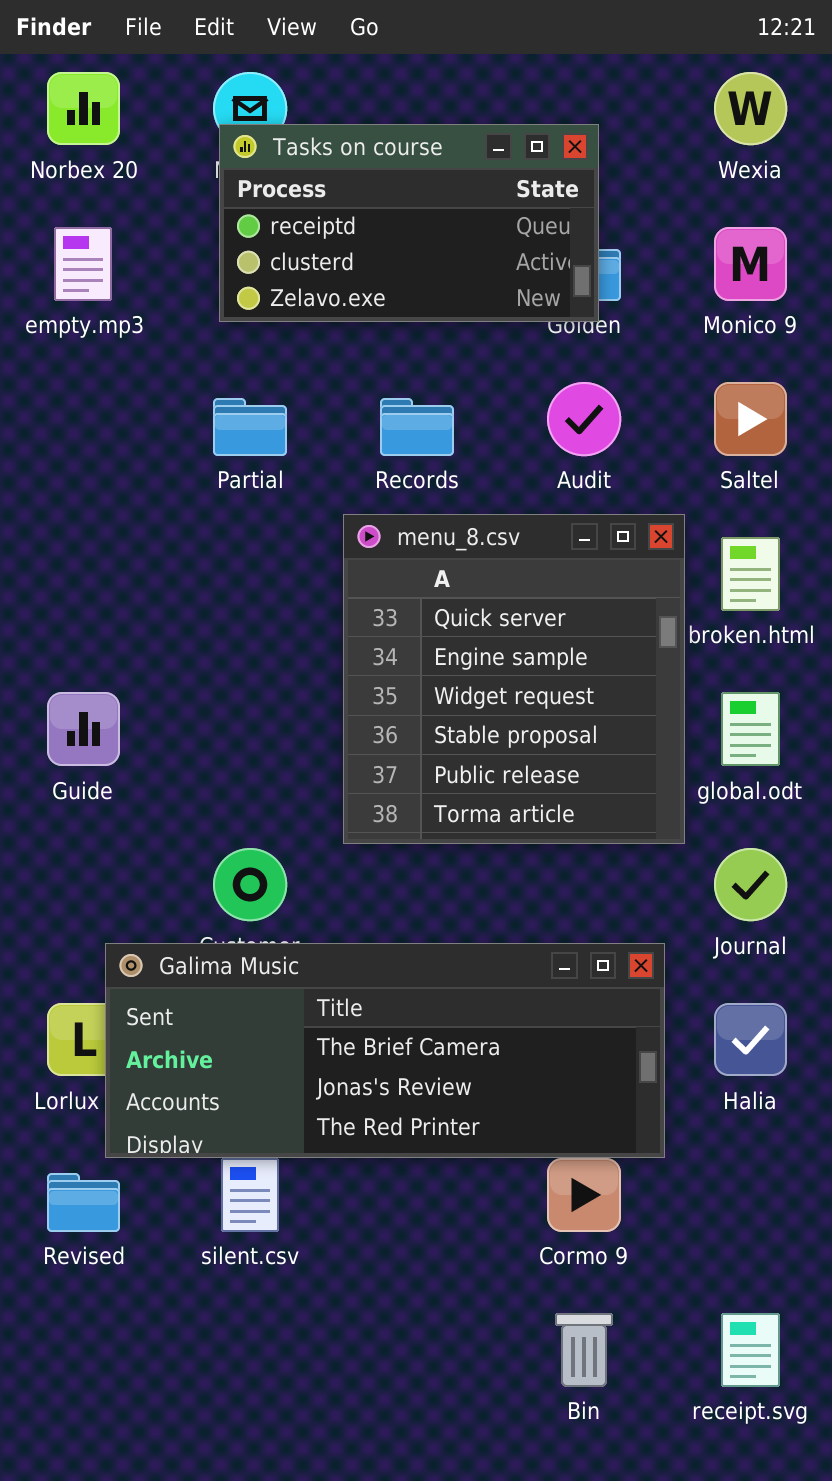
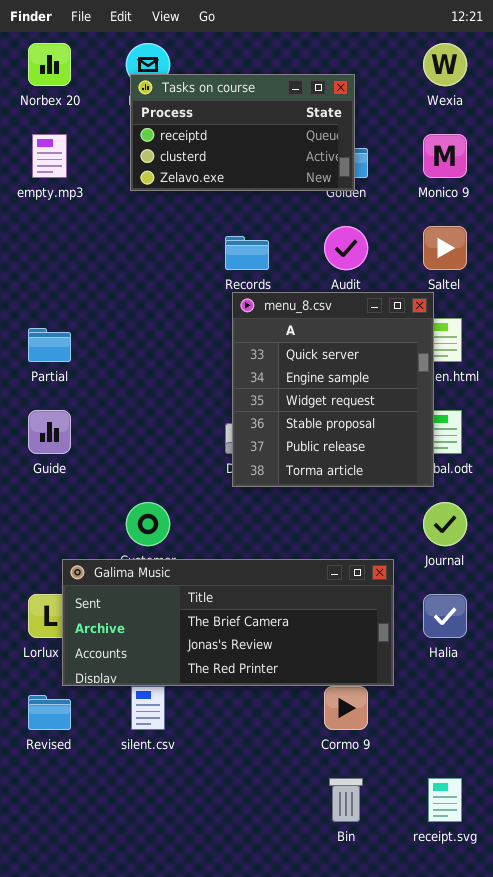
Partial: [213,398,287,456] -> [28,328,71,362], moved
menu_8.csv: [343,514,685,844] -> [232,292,434,487], moved

